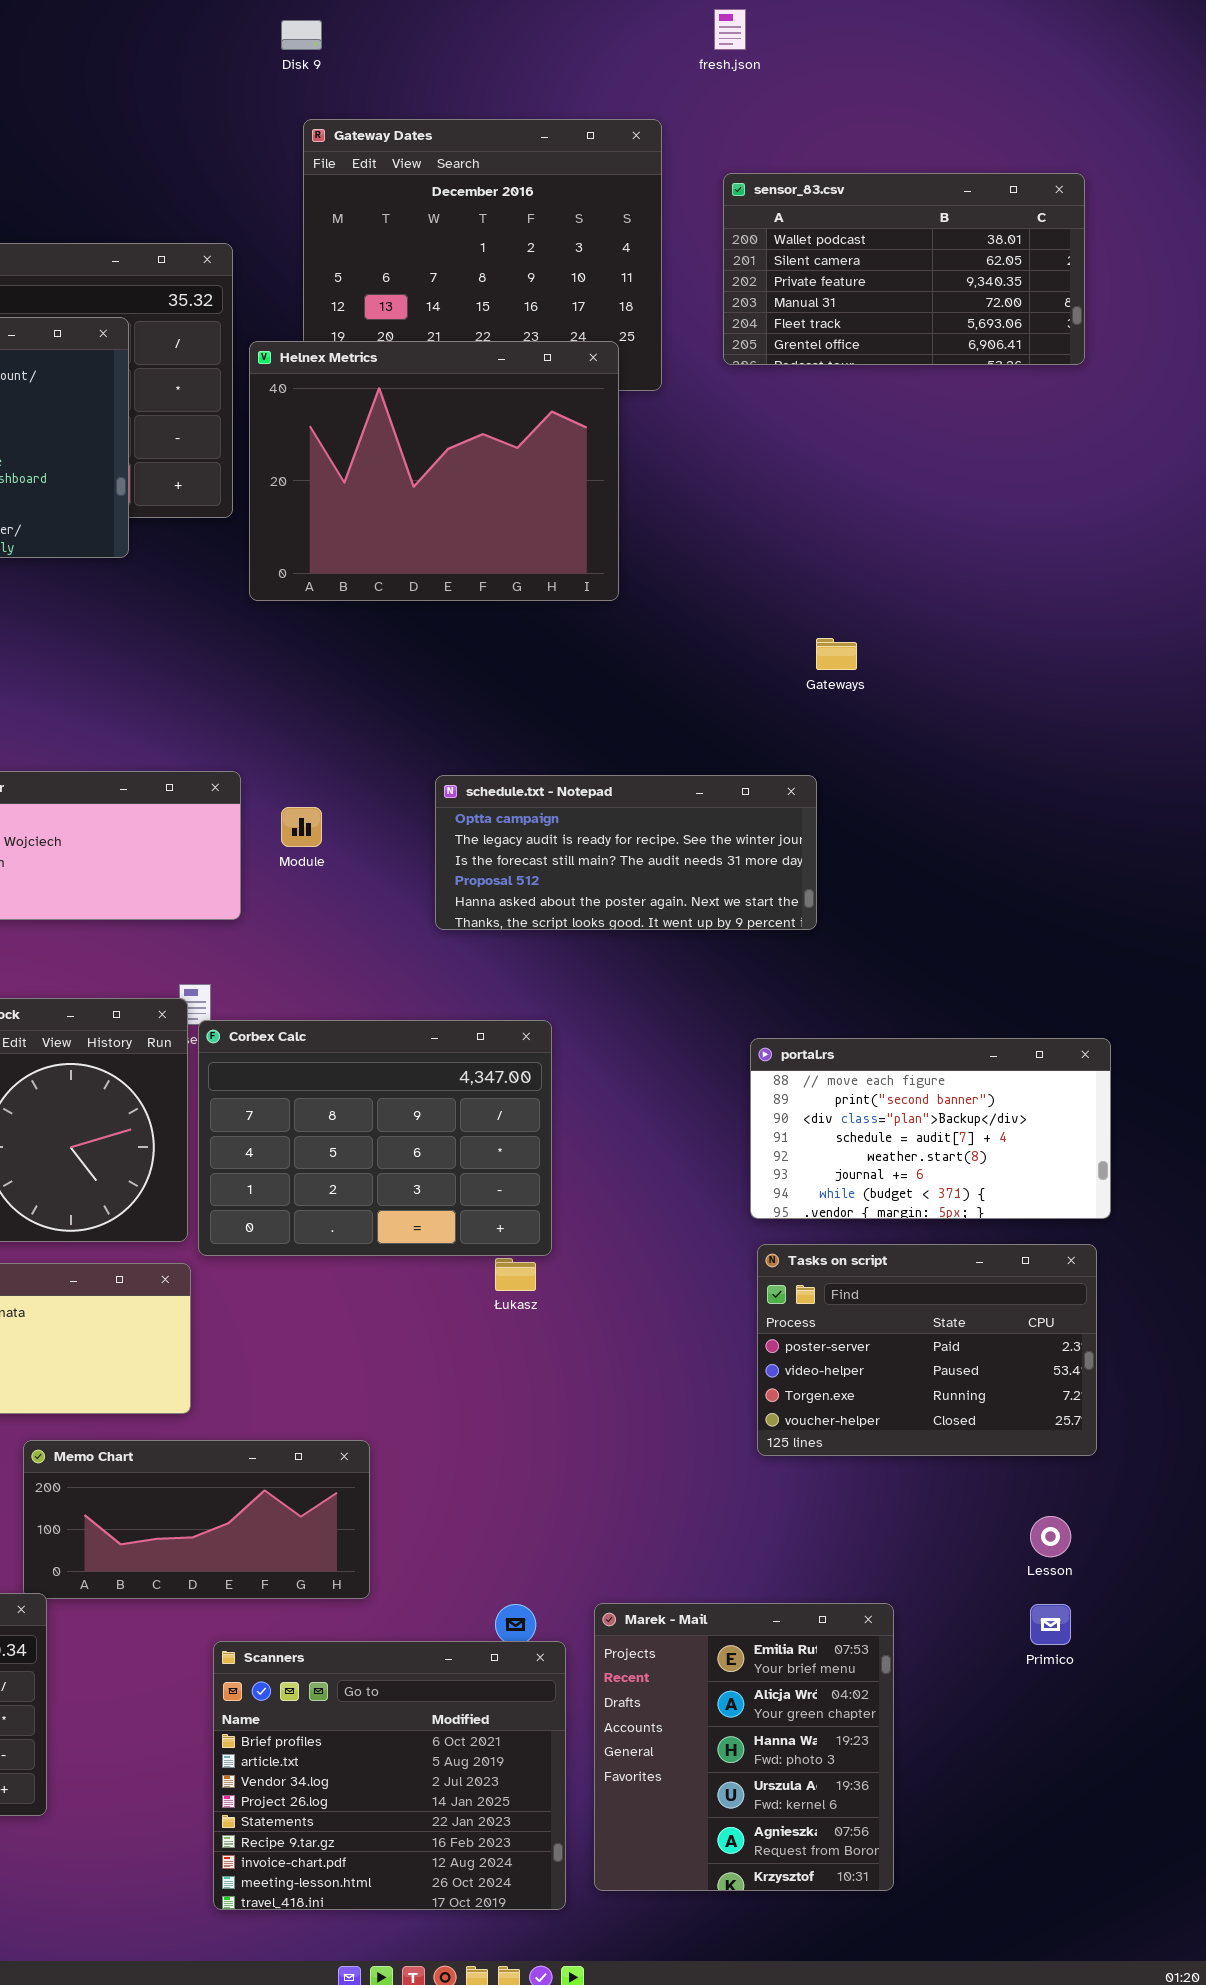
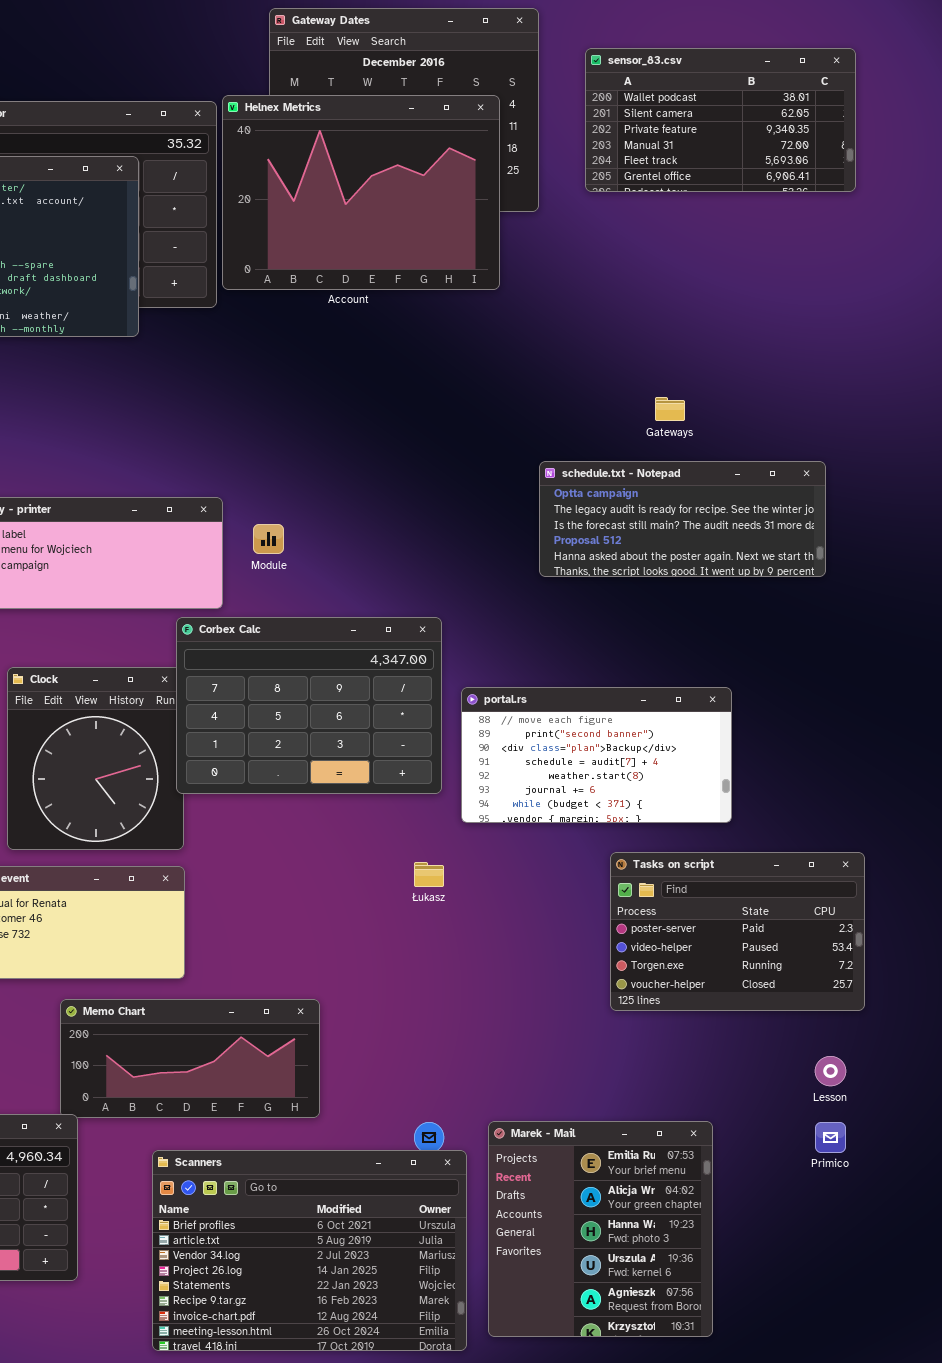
Helnex Metrics: [249,341,619,601] -> [222,95,500,290], moved
schedule.txt - Notepad: [435,775,817,930] -> [539,461,826,577], moved
Corbex Calc: [198,1020,552,1256] -> [176,617,442,794], moved
portal.rs: [750,1038,1111,1219] -> [461,687,732,823], moved
Scanners: [213,1641,566,1910] -> [152,1150,467,1351], resized

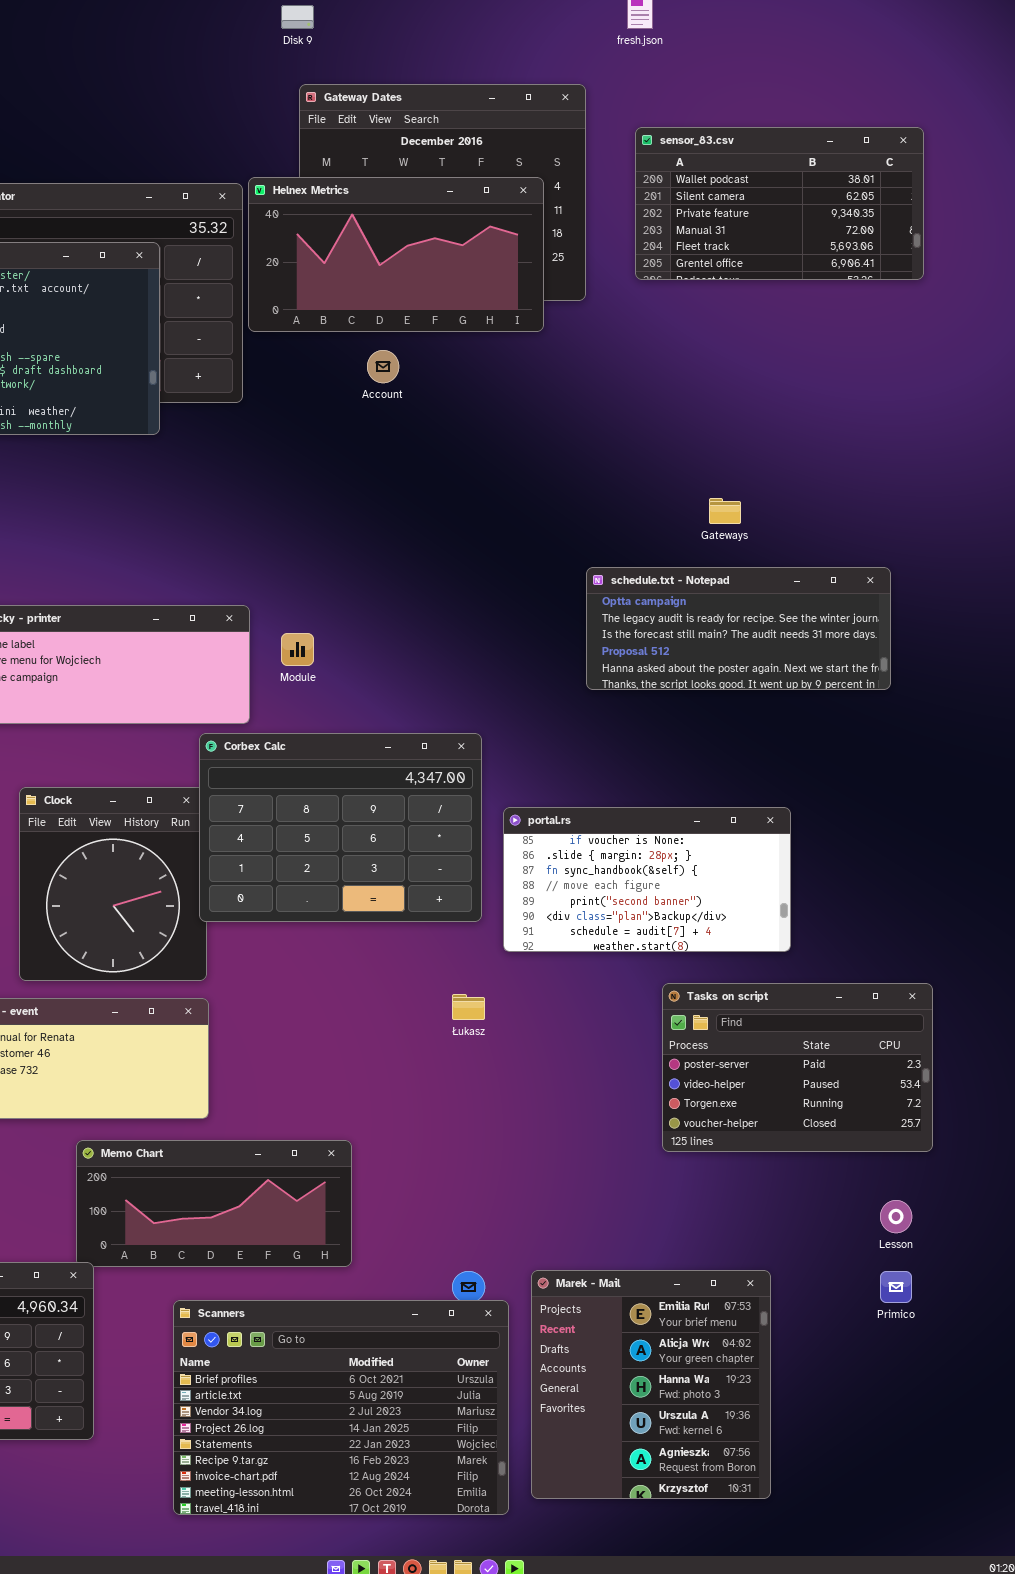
Helnex Metrics: [222,95,500,290] -> [248,177,544,332], resized
portal.rs: [461,687,732,823] -> [503,807,791,952], scrolled up 3 rows

